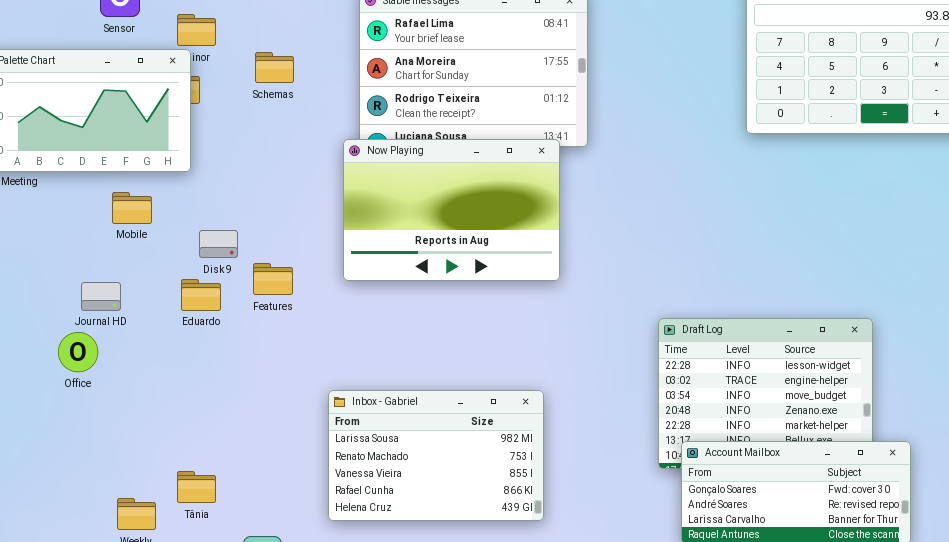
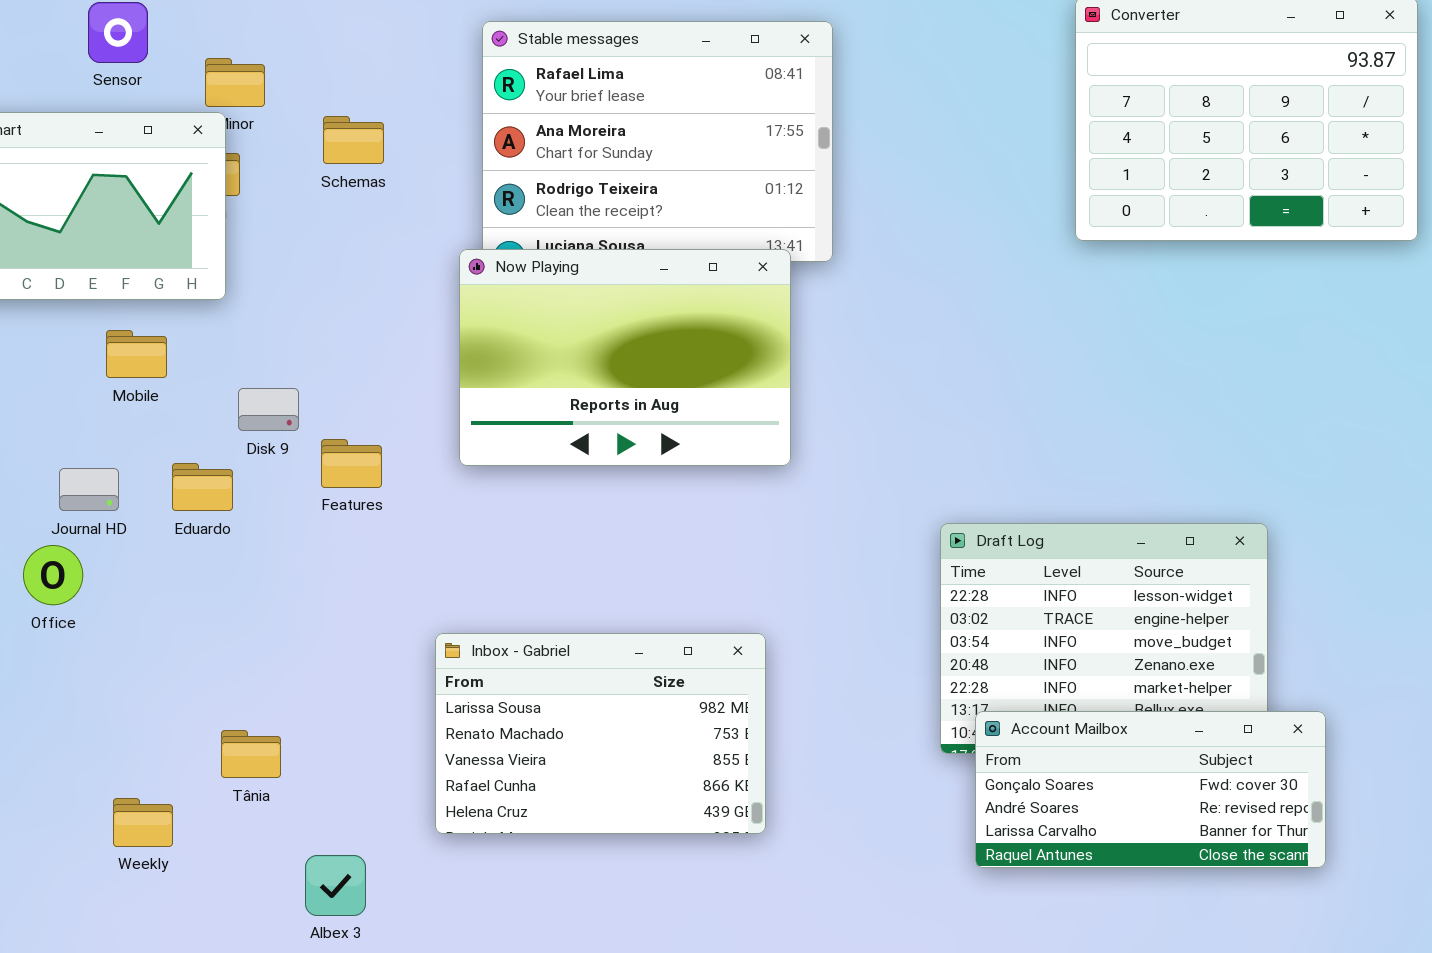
Eduardo: [181,279,221,311] -> [172,463,233,511], moved
Tânia: [177,471,216,503] -> [221,730,281,778], moved

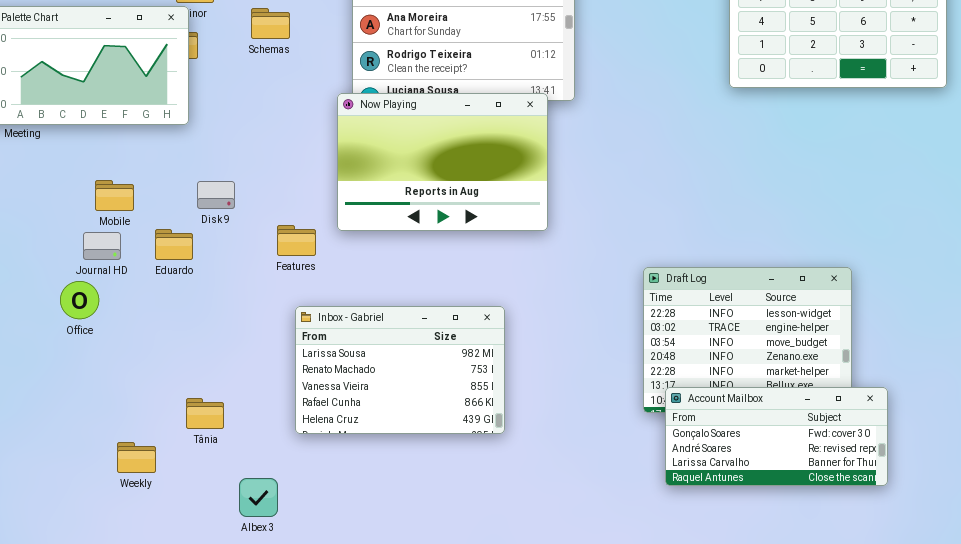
Mobile: [106,330,167,378] -> [95,180,134,211], moved
Features: [321,439,382,488] -> [277,225,316,256], moved
Inbox - Gabriel: [435,633,766,834] -> [295,306,505,434], moved

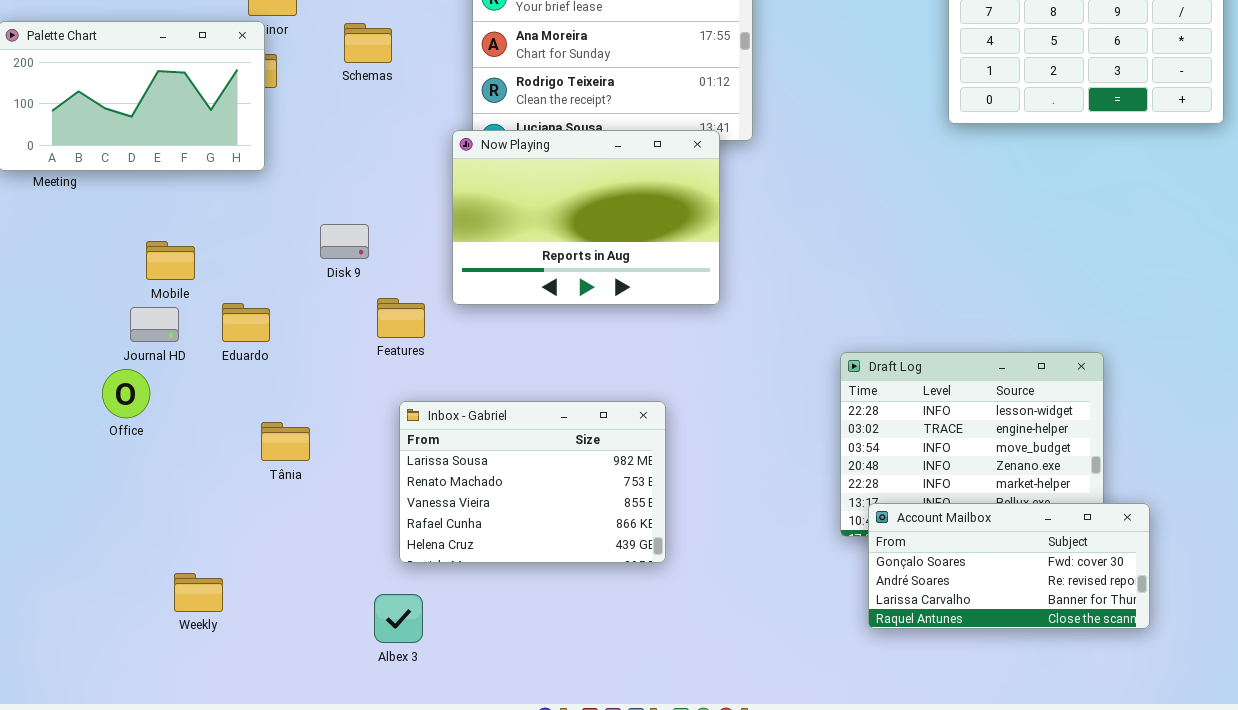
Disk 9: [197,181,235,209] -> [320,224,369,259], moved
Tânia: [186,398,224,429] -> [261,422,310,461], moved
Albex 3: [239,478,278,517] -> [374,594,423,643], moved

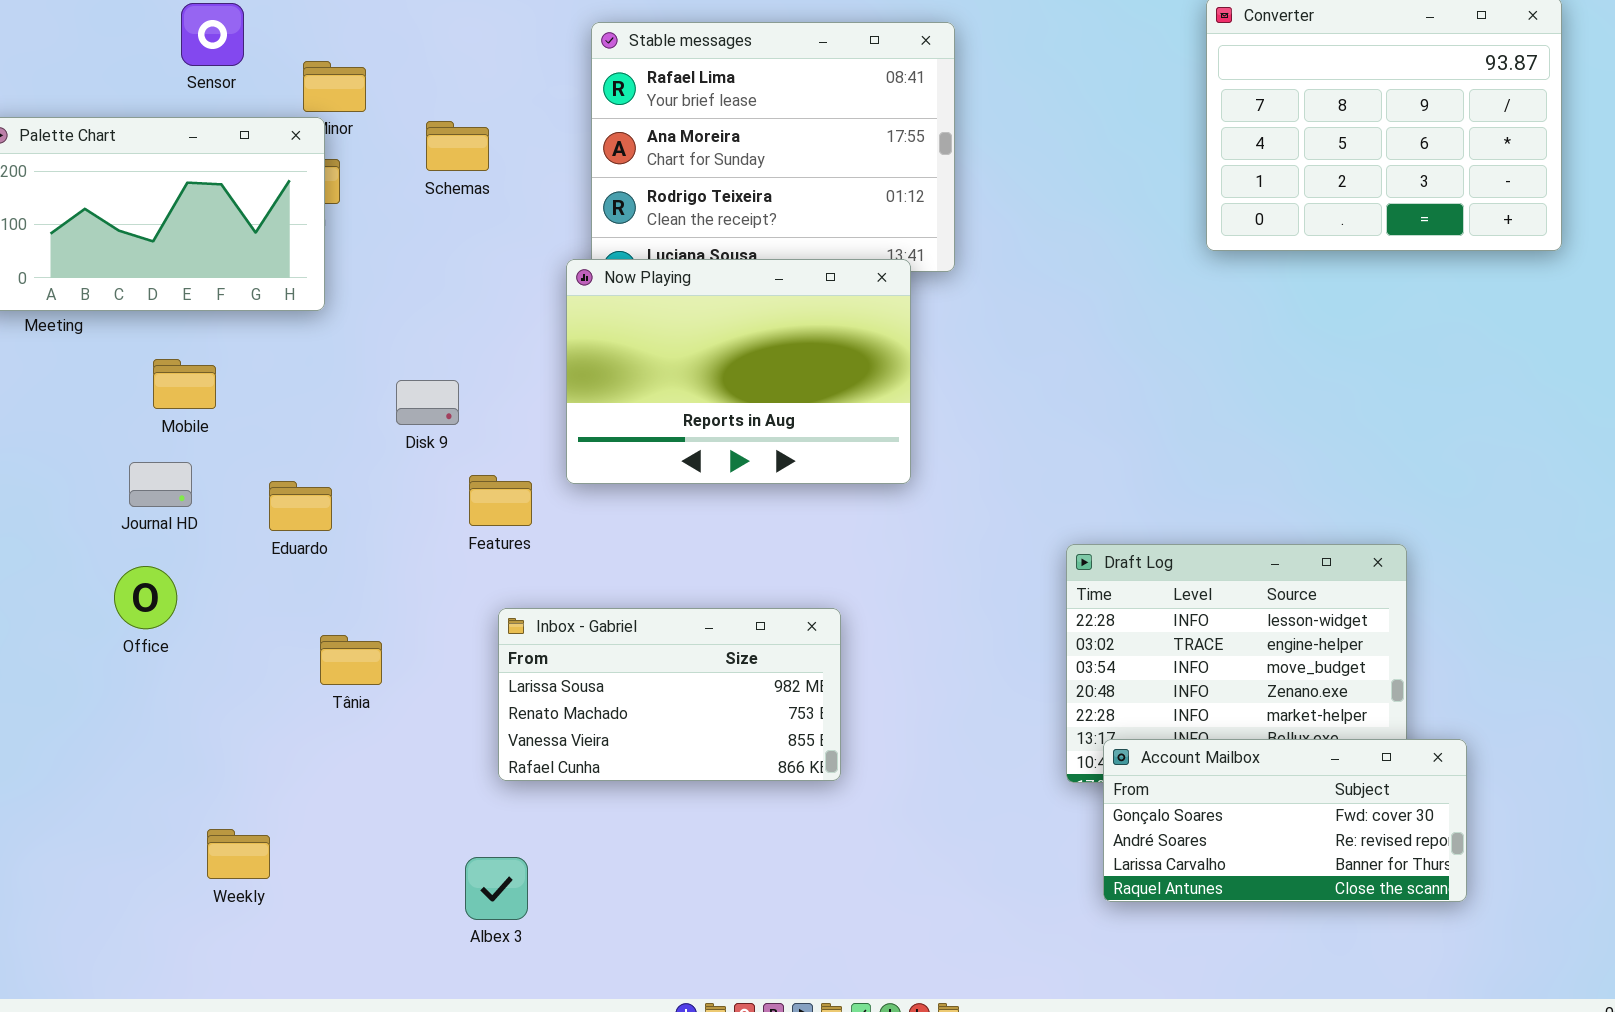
Mobile: [146,241,195,280] -> [153,359,216,409], moved
Journal HD: [130,307,179,342] -> [129,462,192,507], moved
Inbox - Gabriel: [399,401,666,563] -> [498,608,841,781], resized

